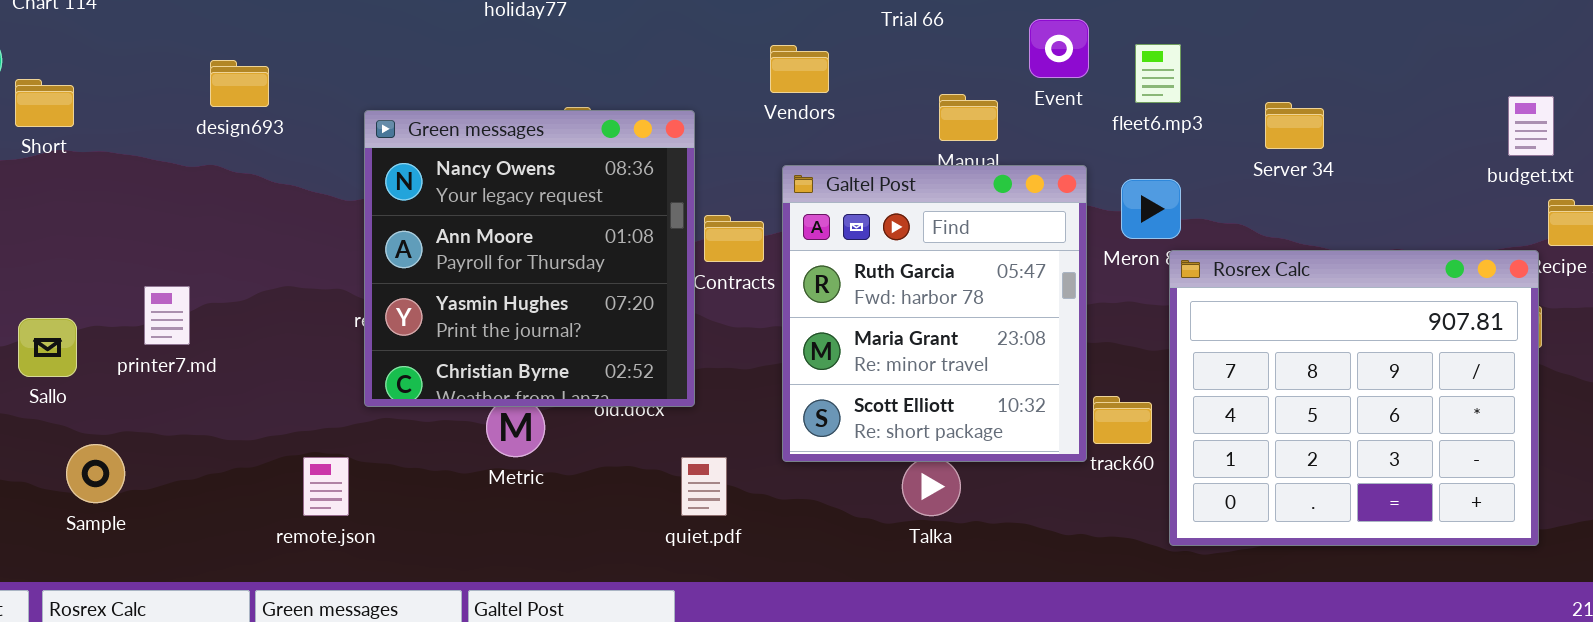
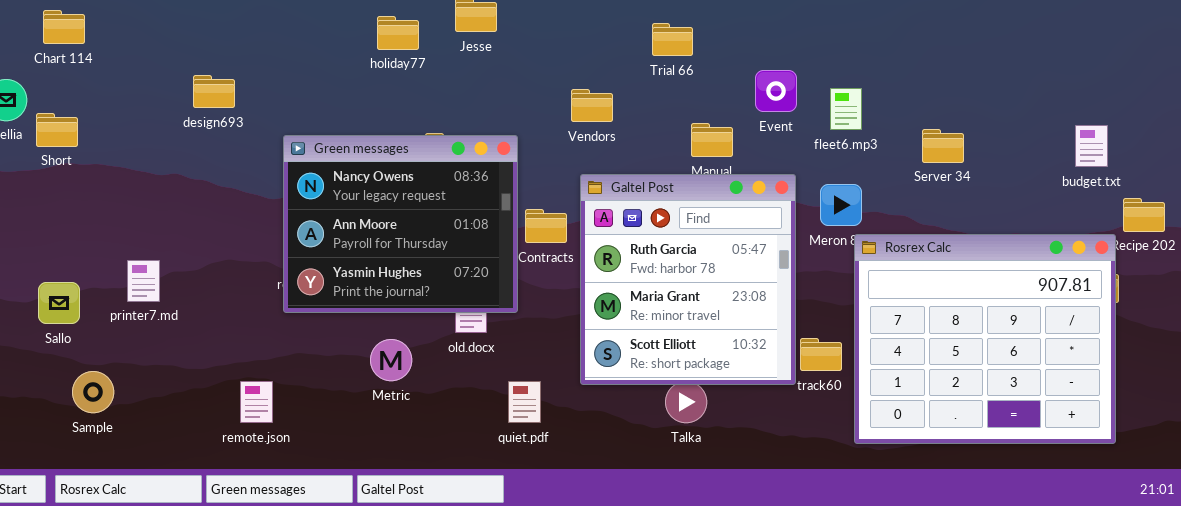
design693: [210,60,269,107] -> [193,75,235,108], moved
budget.txt: [1508,96,1554,156] -> [1075,125,1108,167], moved
Green messages: [364,110,695,407] -> [283,135,518,313], resized

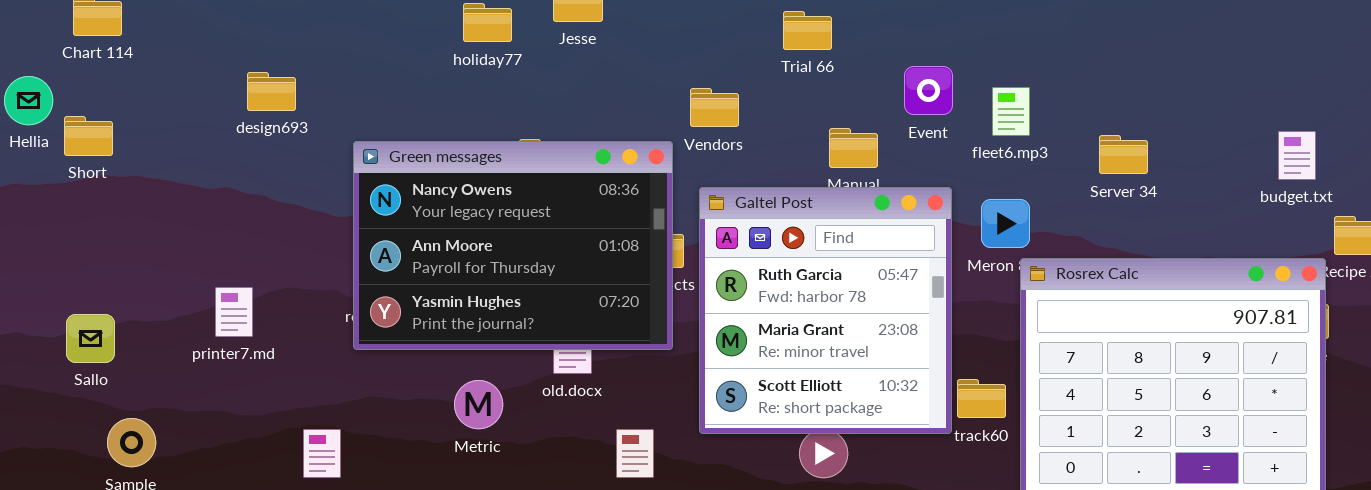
Green messages: [283,135,518,313] -> [353,141,673,350], resized
printer7.md: [127,260,160,302] -> [215,287,253,337], moved

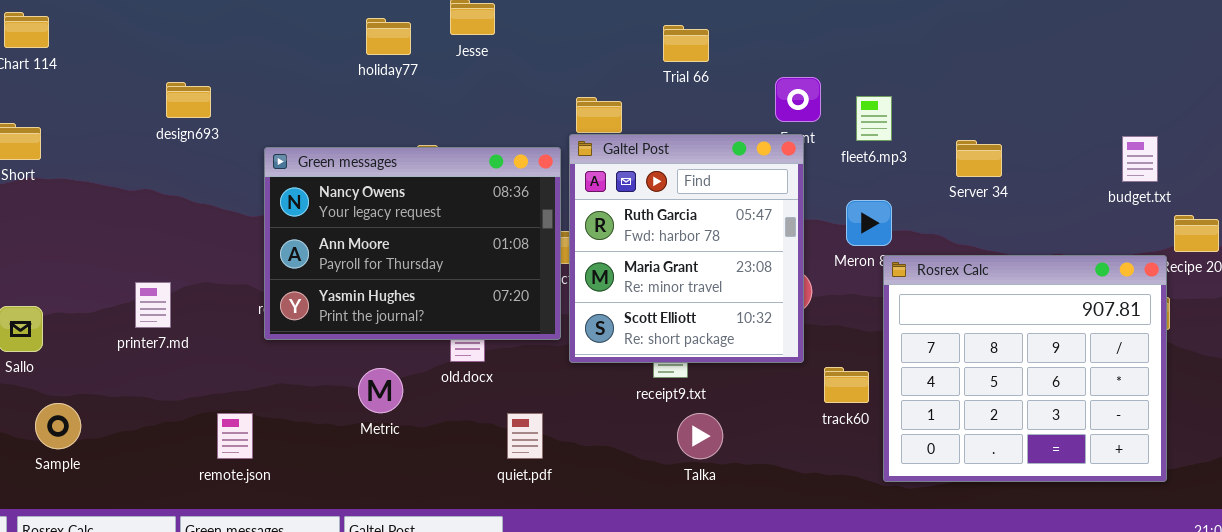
Galtel Post: [699,187,952,434] -> [569,134,804,363], moved

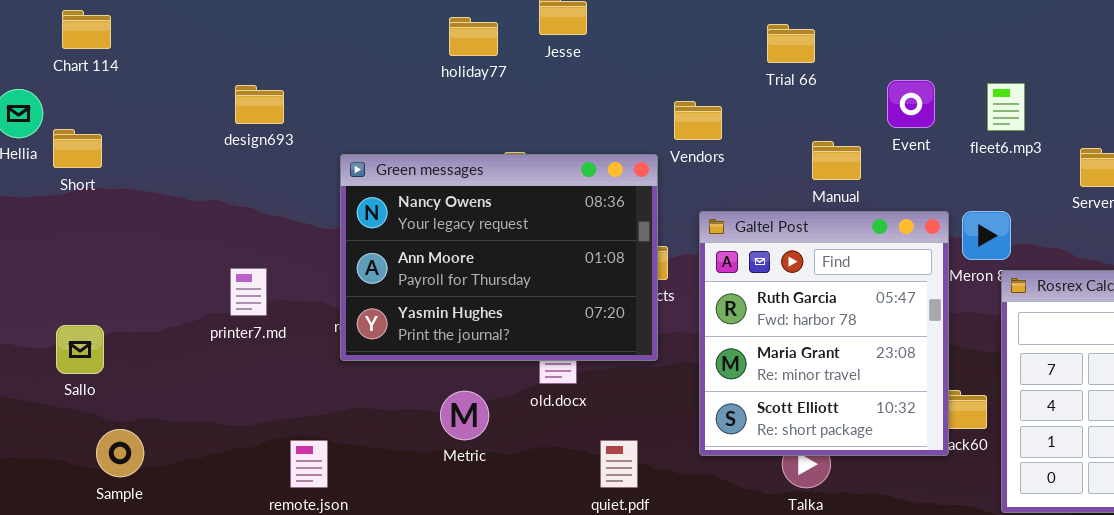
fleet6.mp3: [856,96,892,141] -> [987,83,1025,131], moved
Galtel Post: [569,134,804,363] -> [699,211,949,456], moved
printer7.md: [135,282,171,328] -> [230,268,267,316], moved

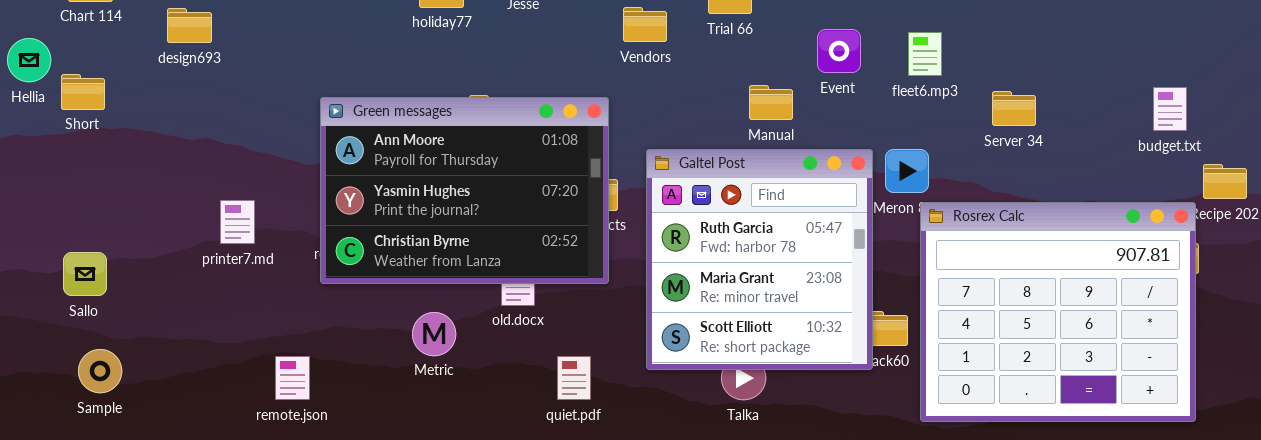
design693: [235,85,284,124] -> [167,8,212,43], moved
Vendors: [674,101,722,140] -> [623,7,667,42], moved
Green messages: [340,154,658,361] -> [320,97,609,284], scrolled down 1 row
Sample: [96,429,144,477] -> [78,349,122,393], moved

